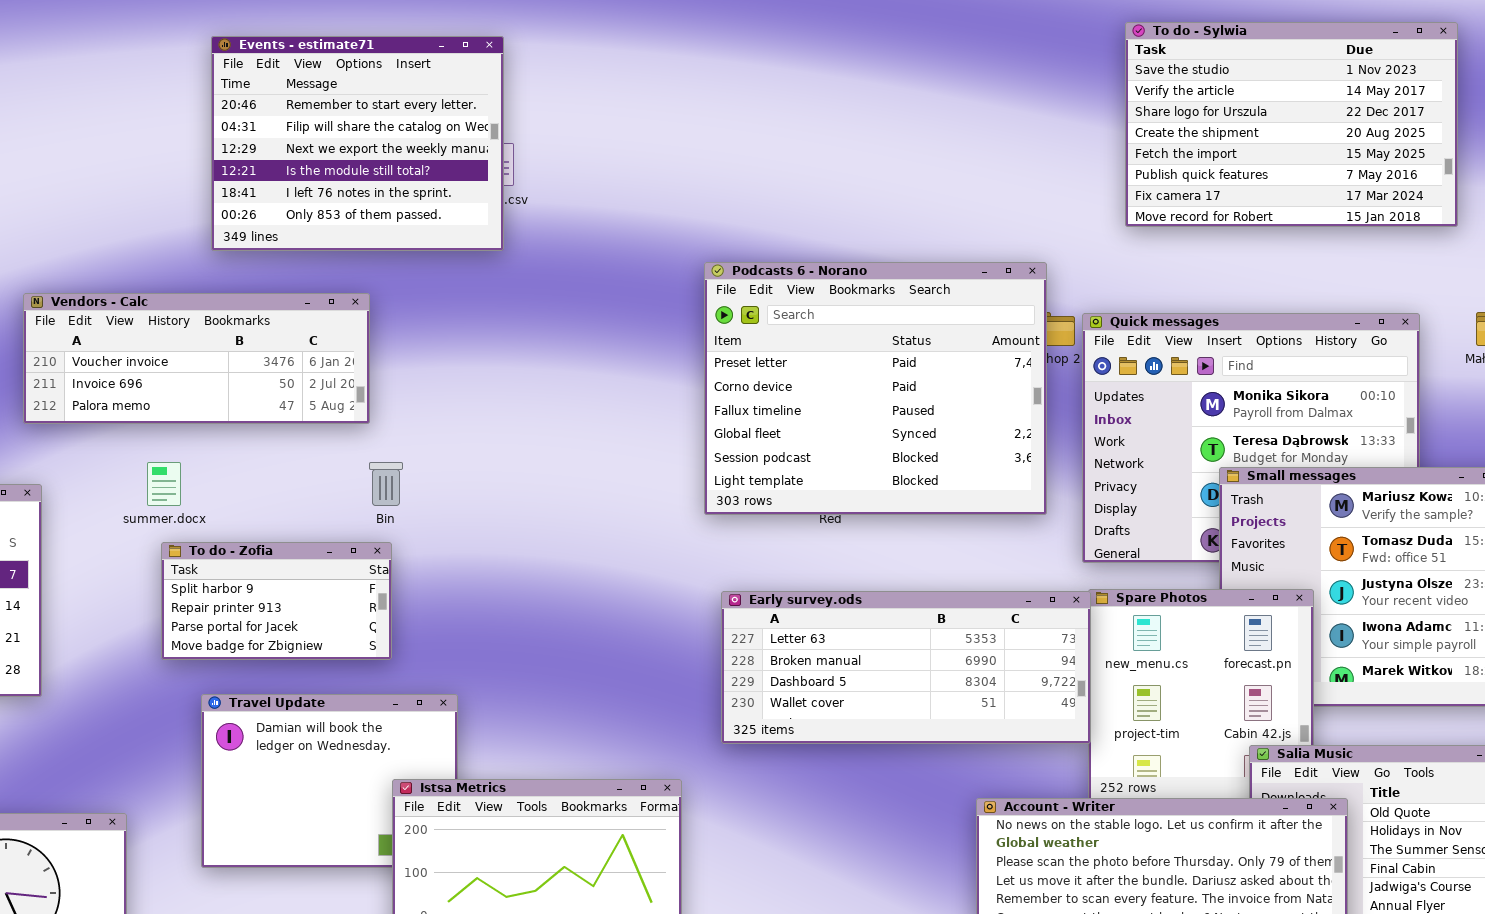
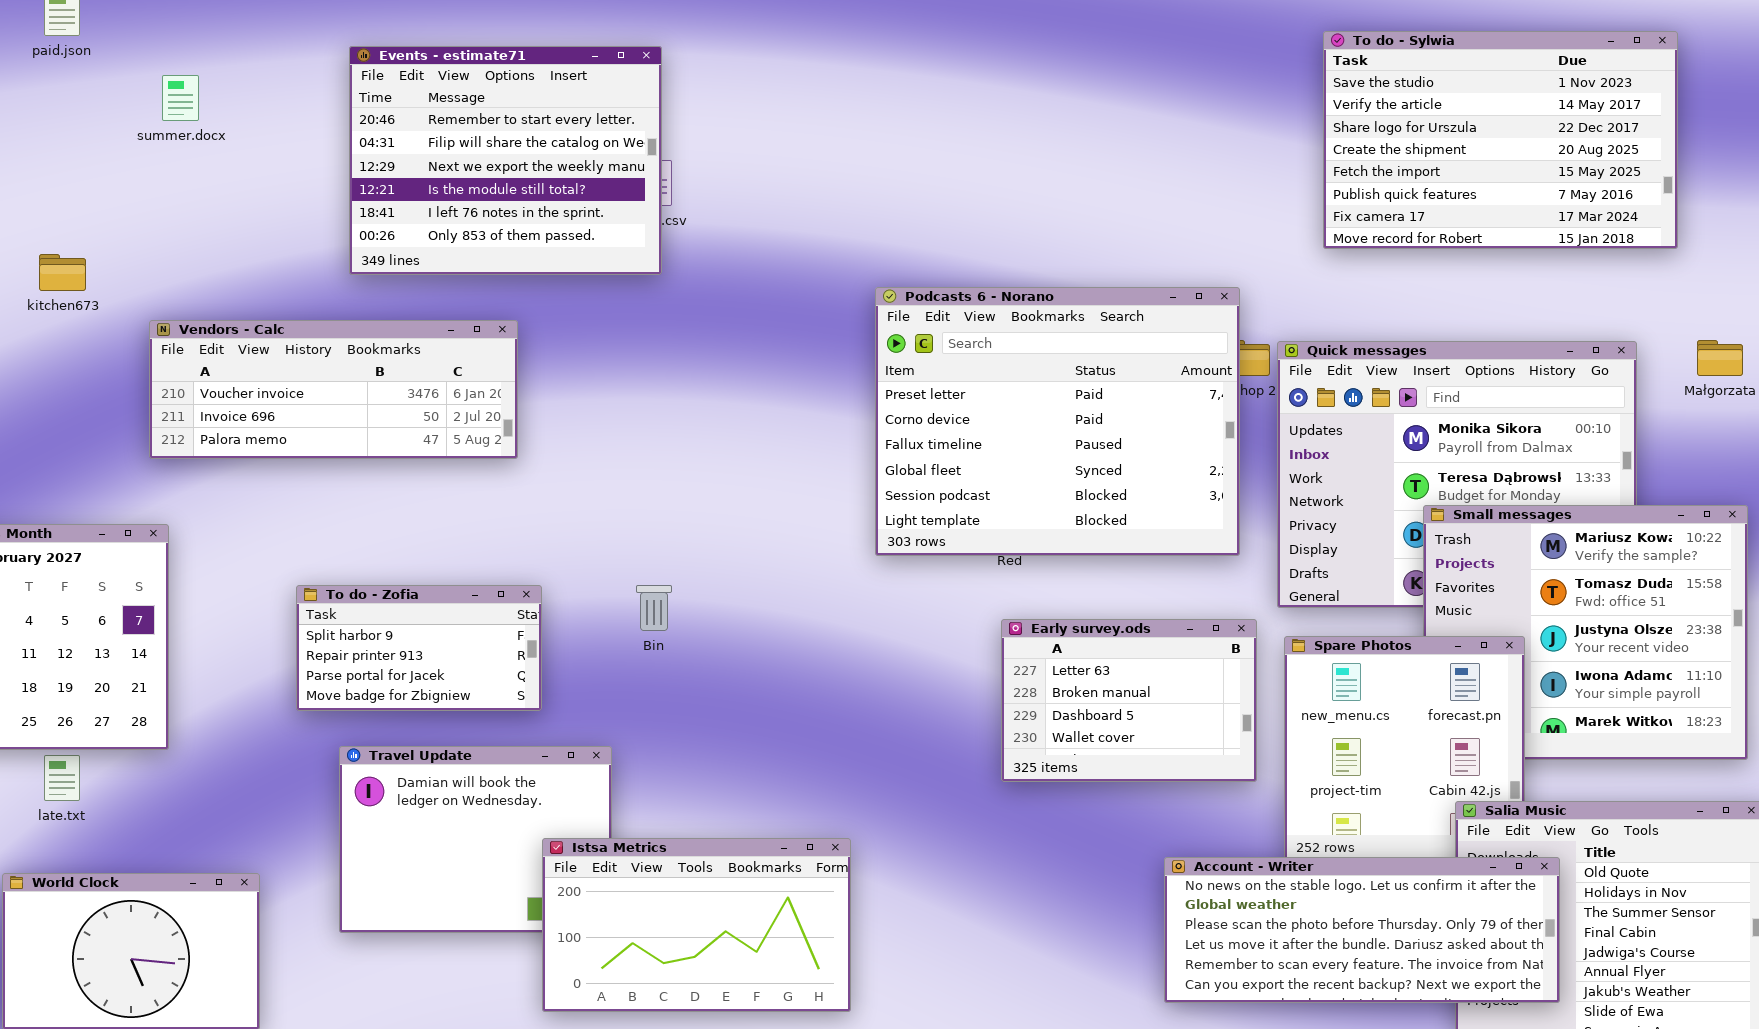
summer.docx: [147,462,181,506] -> [162,75,199,121], moved
Bin: [369,462,403,506] -> [636,585,672,631], moved
Early survey.ods: [721,591,1091,744] -> [1001,619,1257,782], moved, resized

